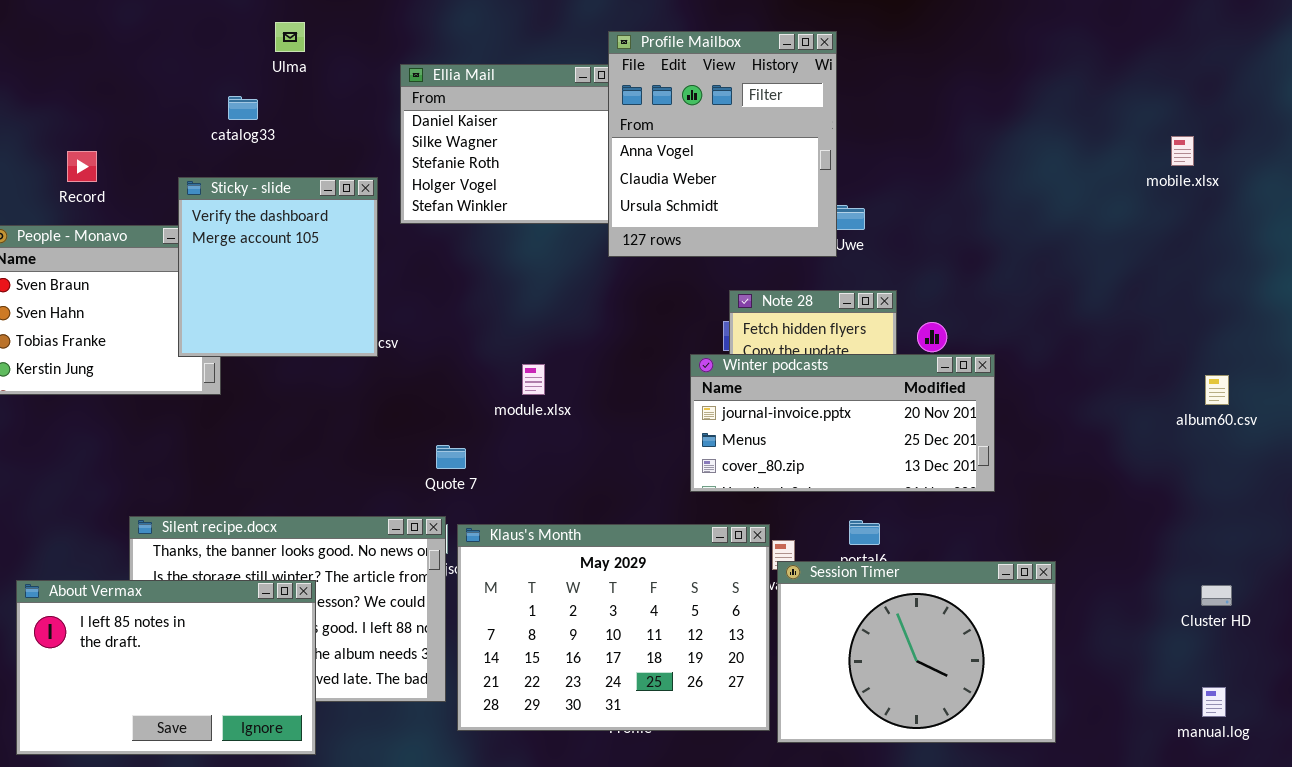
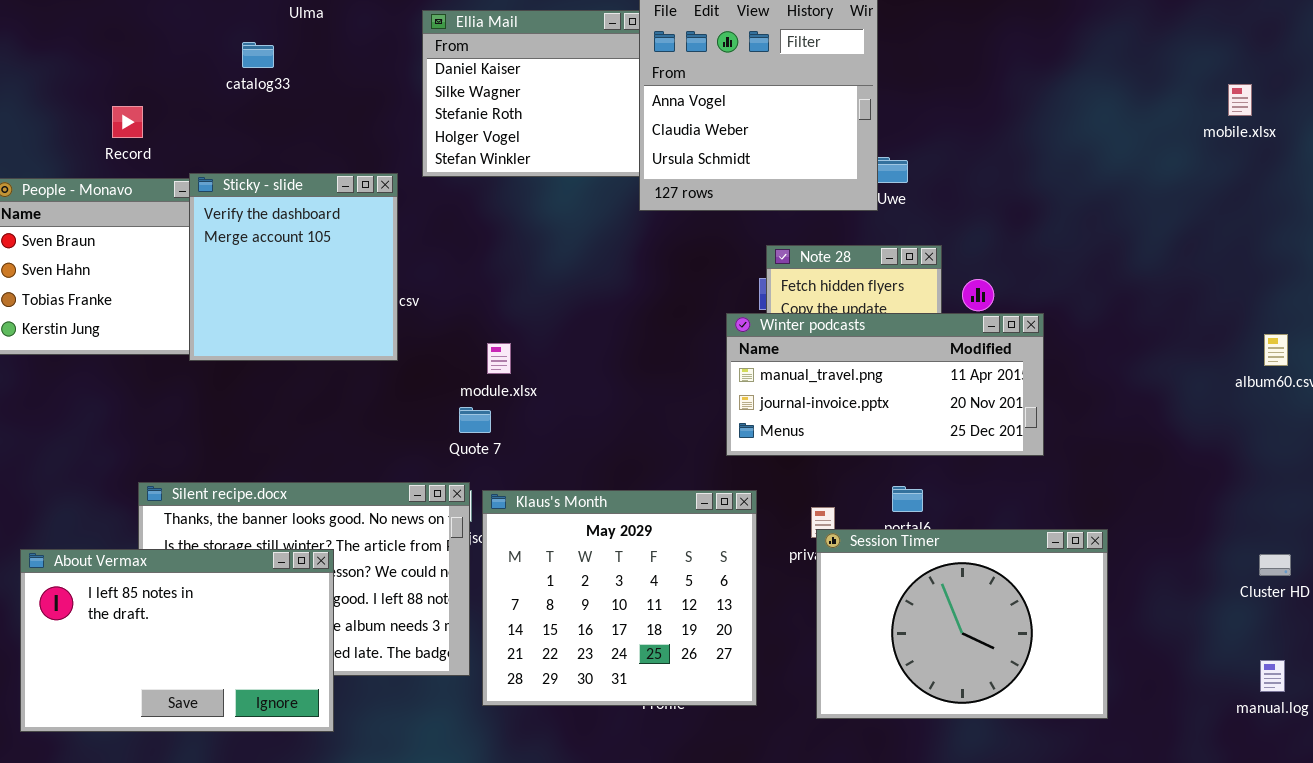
Record: [67,151,97,182] -> [112,106,143,138], moved
Sticky - slide: [178,177,378,357] -> [189,173,398,361], moved
Winter podcasts: [690,354,995,492] -> [726,313,1044,456], scrolled up 1 row
module.xlsx: [522,364,545,395] -> [487,343,511,374], moved
Klaus's Month: [457,524,770,731] -> [482,490,757,706], resized

